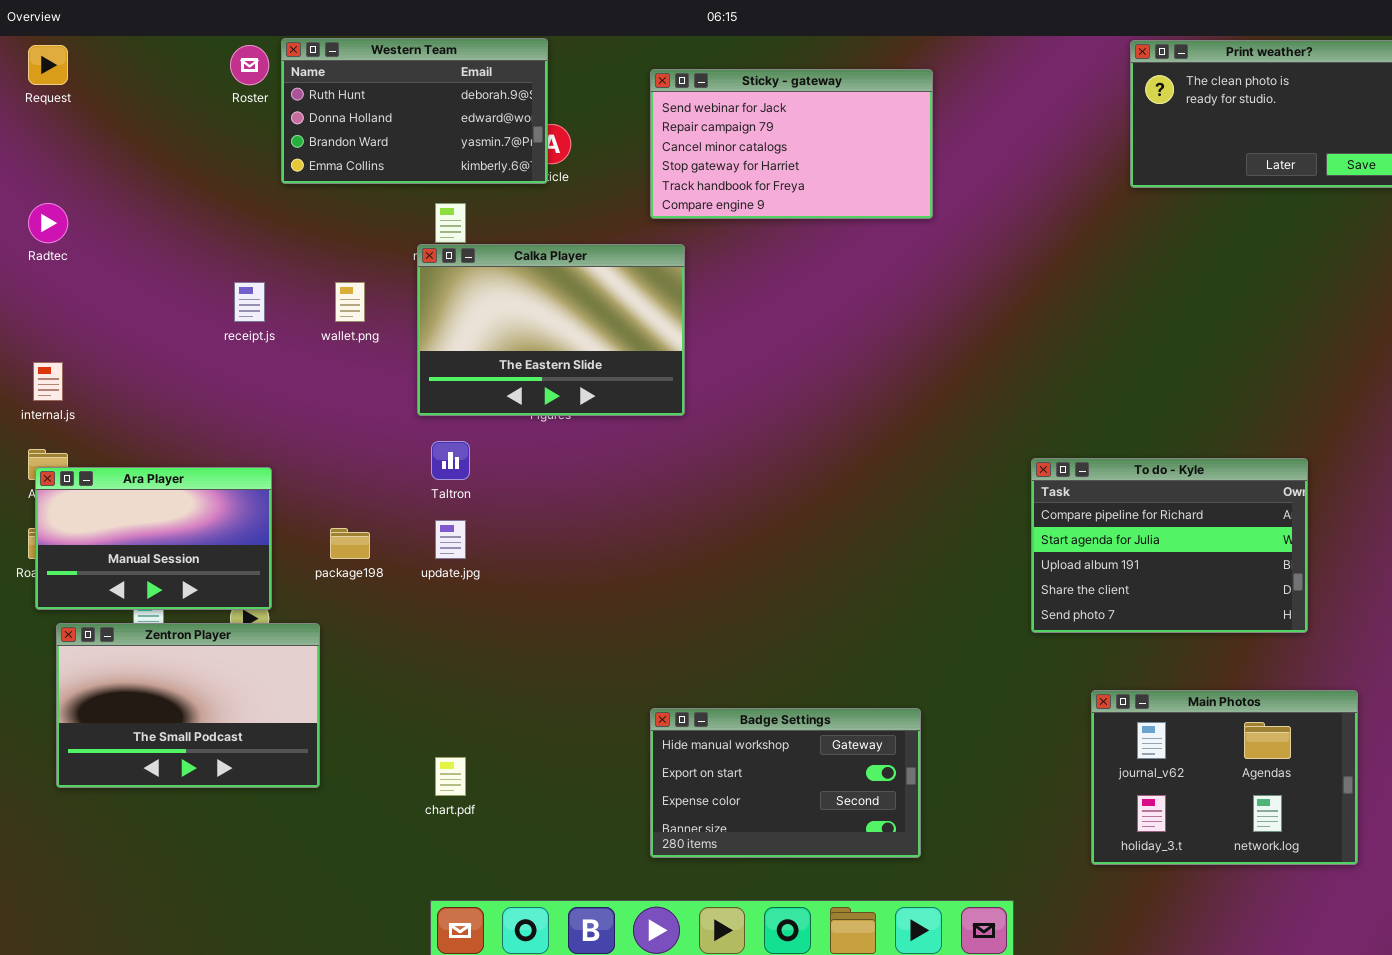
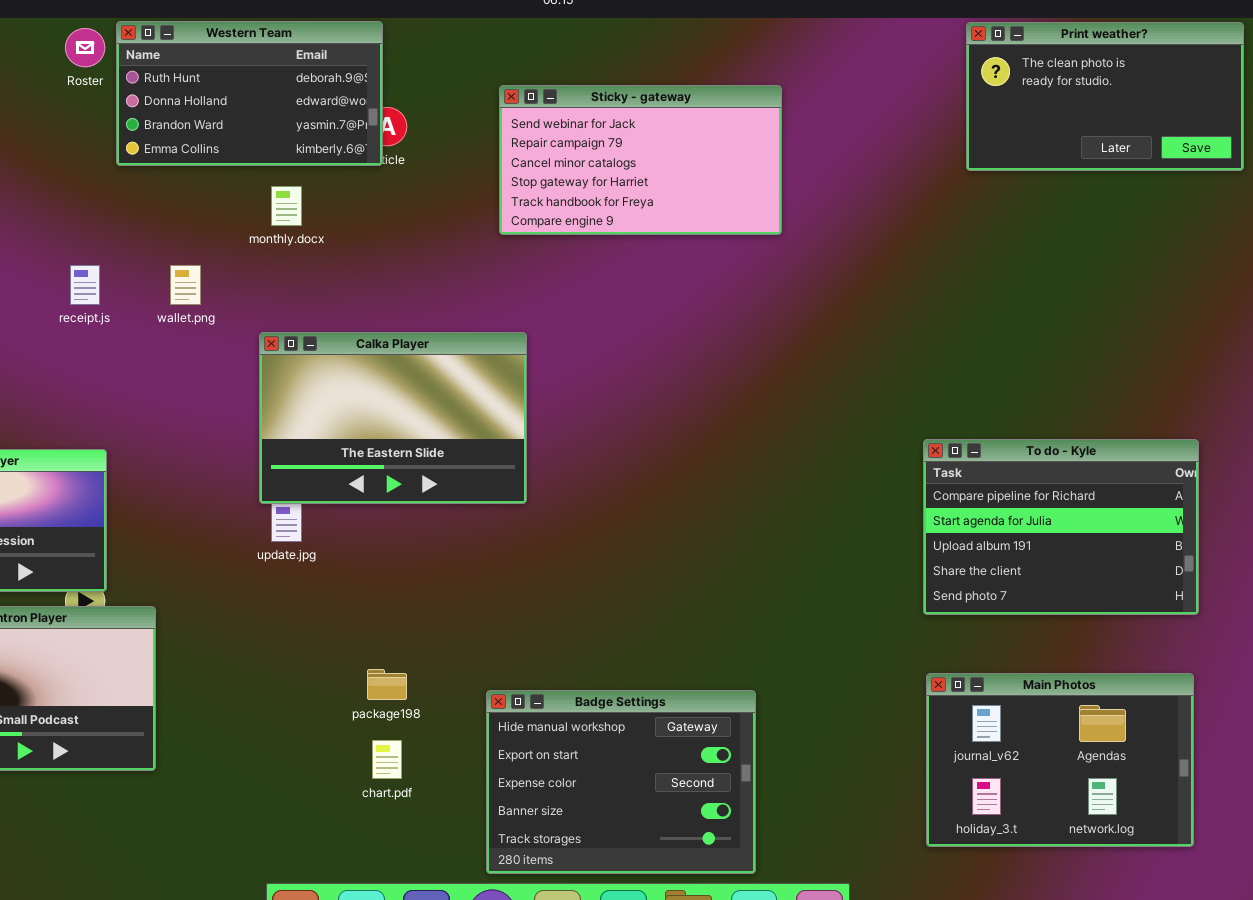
Sticky - gateway: [650,69,933,219] -> [499,85,782,235], moved
Calka Player: [417,244,685,416] -> [259,332,527,504], moved
To do - Kyle: [1031,458,1308,633] -> [923,439,1199,615], moved
package198: [330,528,370,559] -> [367,669,407,700], moved
Badge Settings: [650,708,921,858] -> [486,690,756,874], resized
chart.pdf: [435,757,466,796] -> [372,740,402,779], moved

